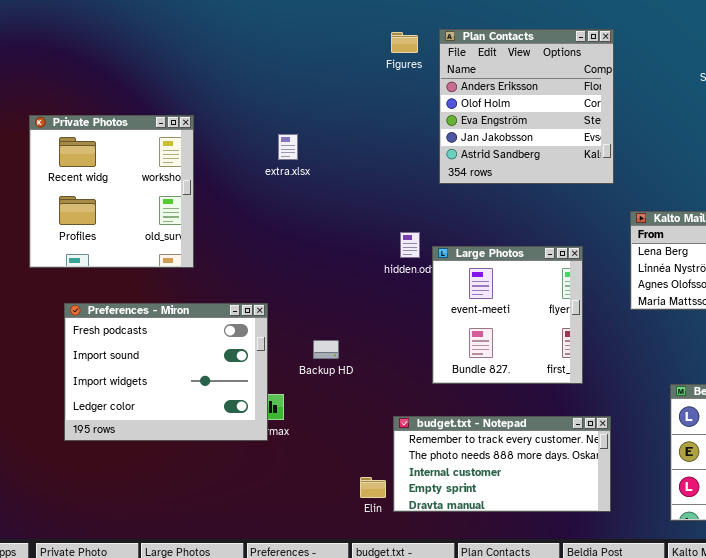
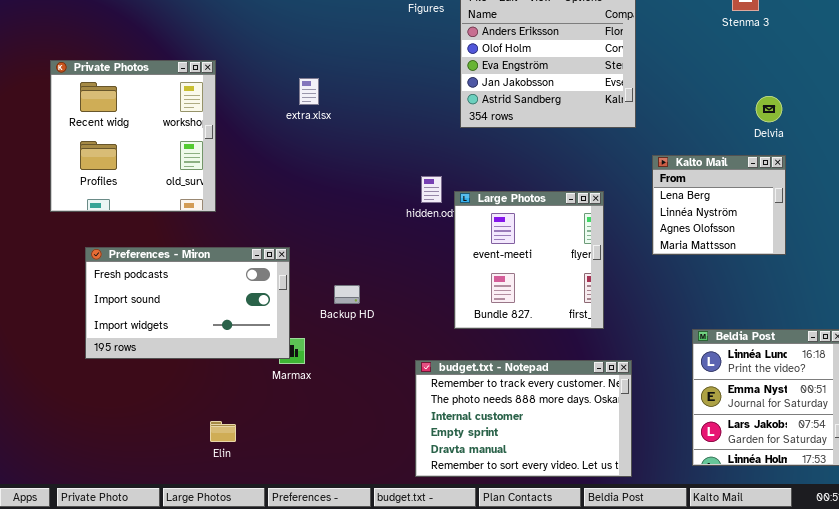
Preferences - Miron: [64,303,268,441] -> [85,247,290,359], resized
budget.txt - Notepad: [393,416,611,512] -> [415,360,632,477], resized
Elin: [360,477,386,498] -> [210,421,236,442], moved

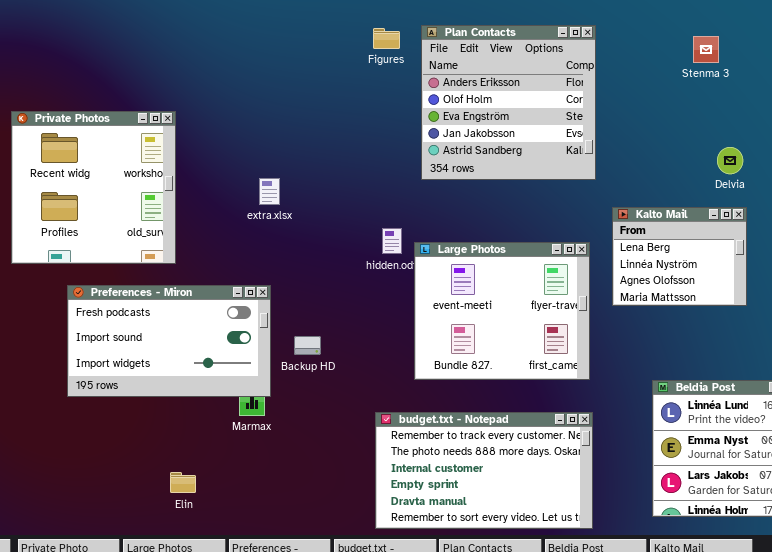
extra.xlsx: [299,78,319,105] -> [259,178,280,205], moved
Large Photos: [454,191,604,329] -> [414,242,590,380], resized
Preferences - Miron: [85,247,290,359] -> [67,285,271,397], moved

